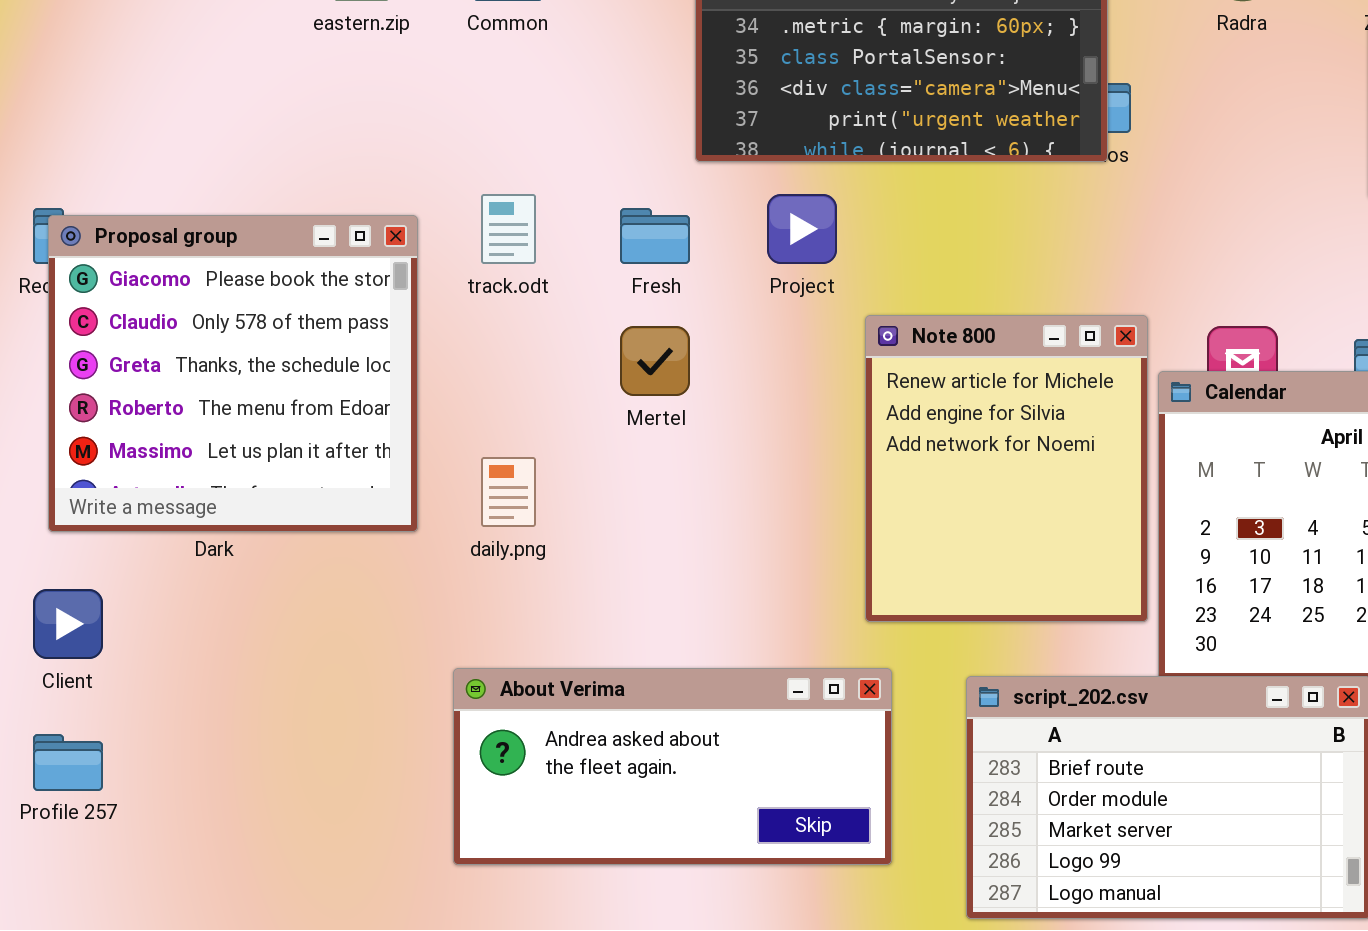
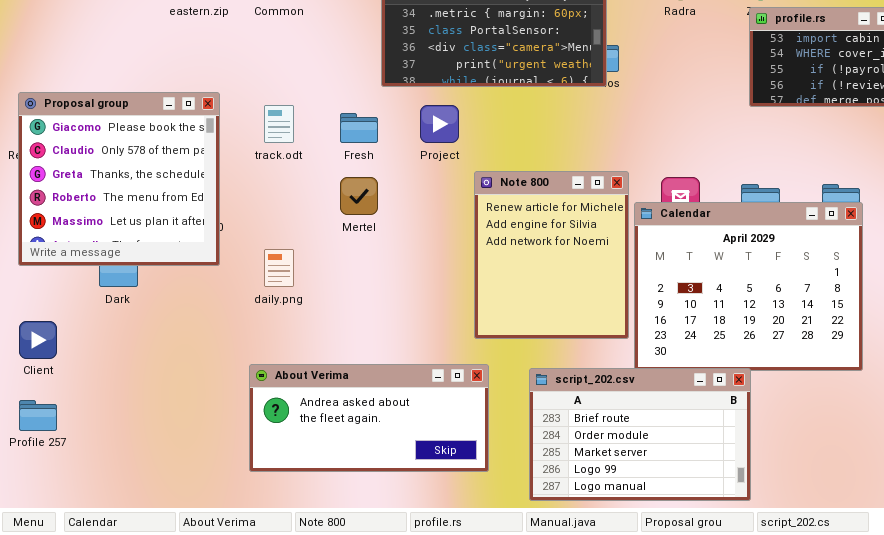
Proposal group: [48,215,418,532] -> [18,92,220,266], moved

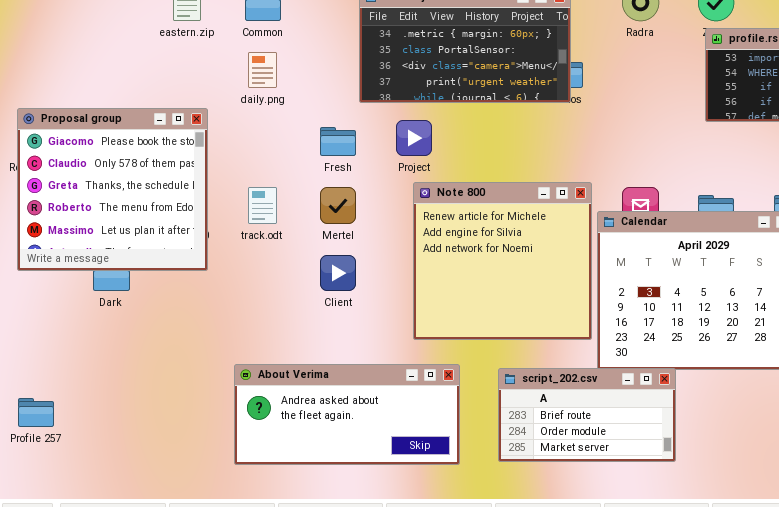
track.odt: [264,105,294,143] -> [248,187,277,224], moved
Note 800: [474,171,629,339] -> [413,182,592,340], resized
daily.png: [264,249,294,287] -> [248,52,277,88], moved
Client: [19,321,57,359] -> [320,255,356,291], moved
script_202.csv: [529,368,751,501] -> [498,368,676,462], resized

